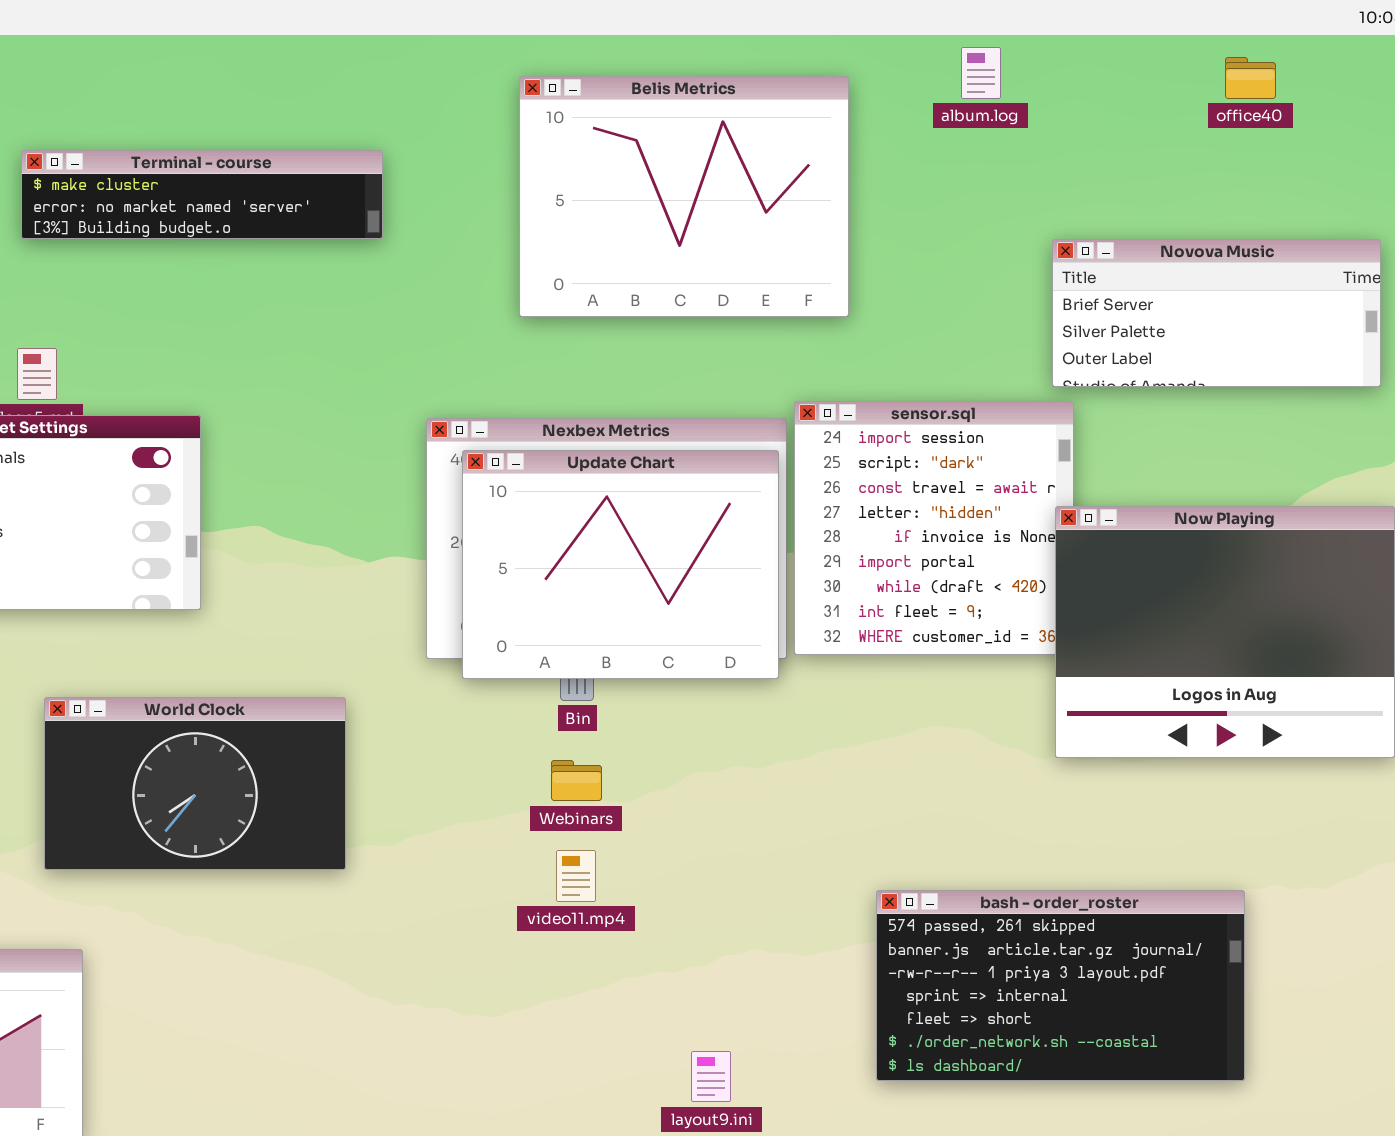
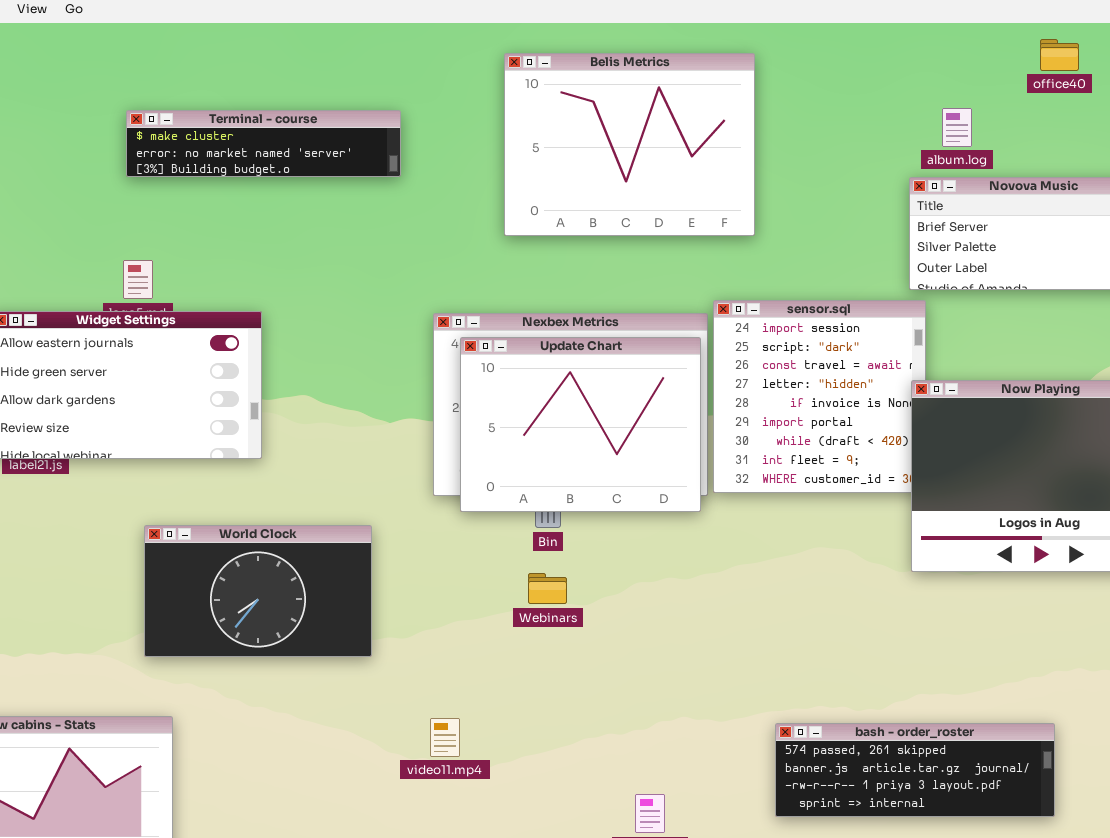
album.log: [961,47,1001,99] -> [942,108,972,147], moved
video11.mp4: [556,850,596,902] -> [430,718,460,757], moved
bash - order_roster: [876,890,1245,1081] -> [775,723,1055,817], resized

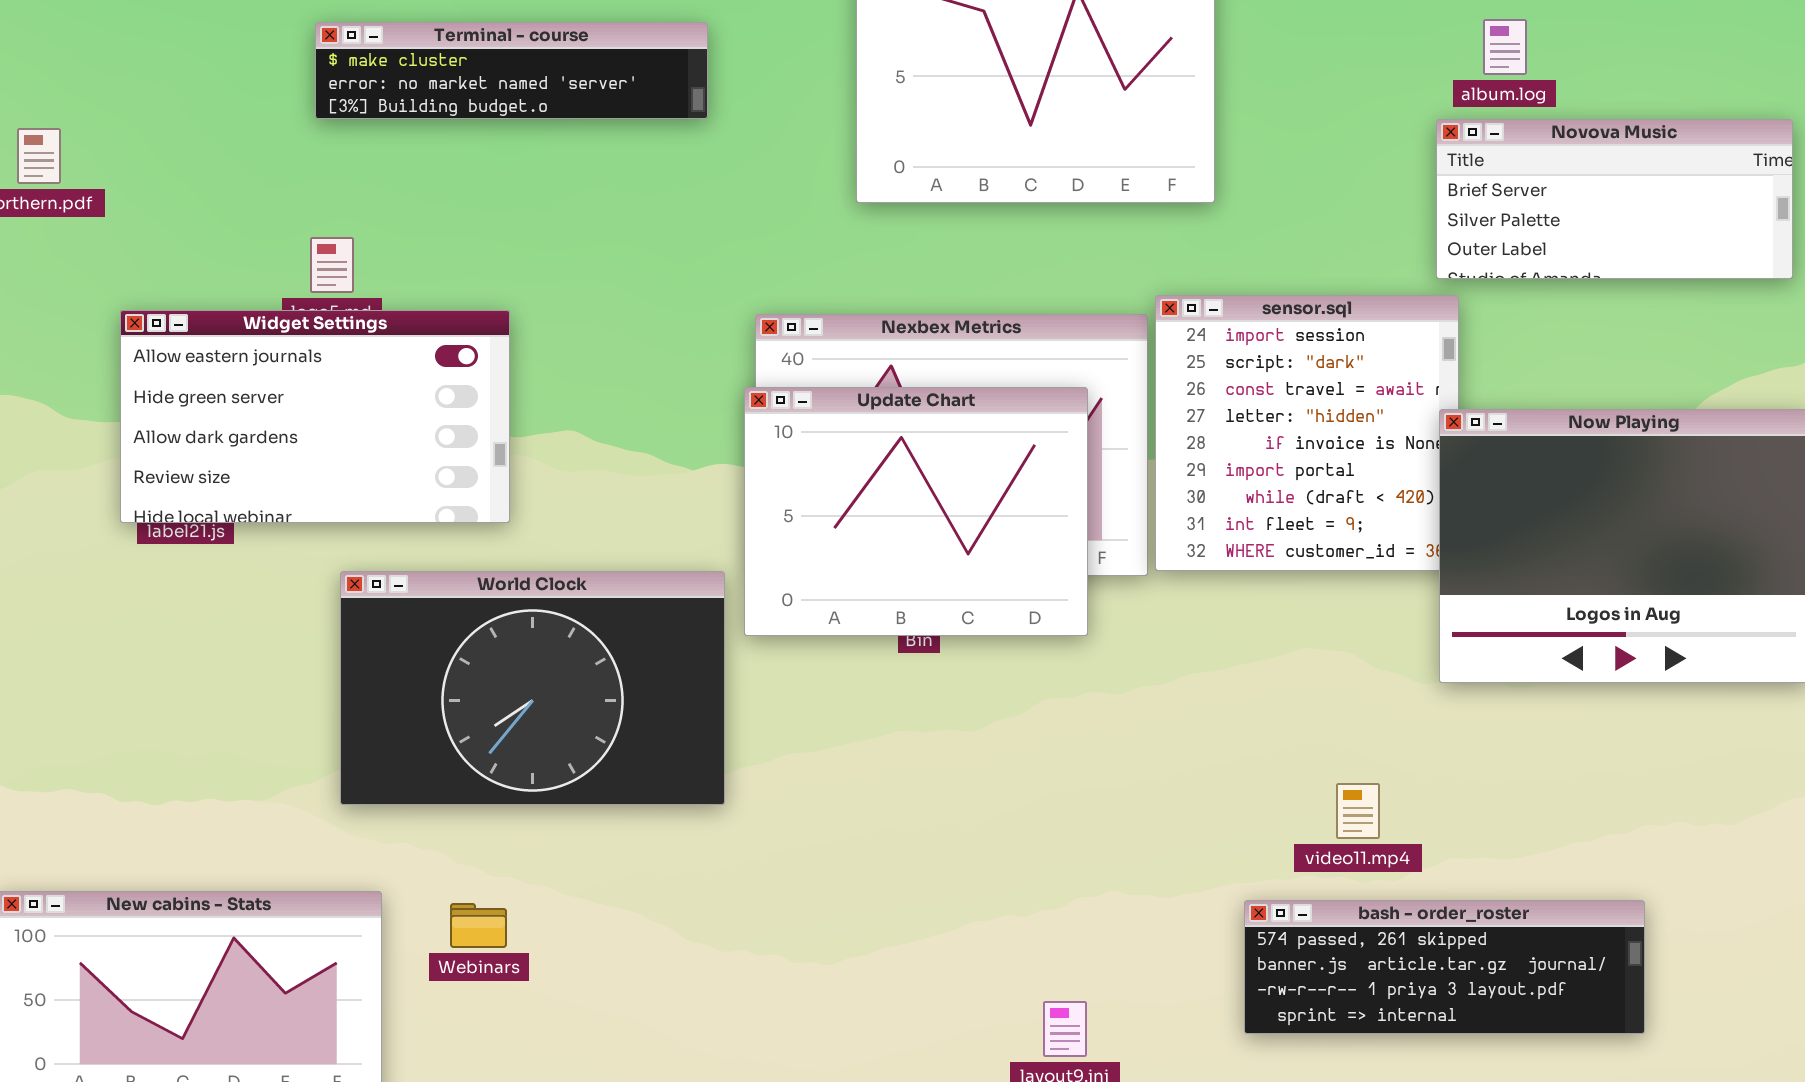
Update Chart: [460,337,701,512] -> [744,387,1088,636], moved
World Clock: [144,525,372,657] -> [340,571,725,805], resized
Webinars: [528,573,567,604] -> [450,903,507,948], moved
video11.mp4: [430,718,460,757] -> [1336,783,1380,839], moved

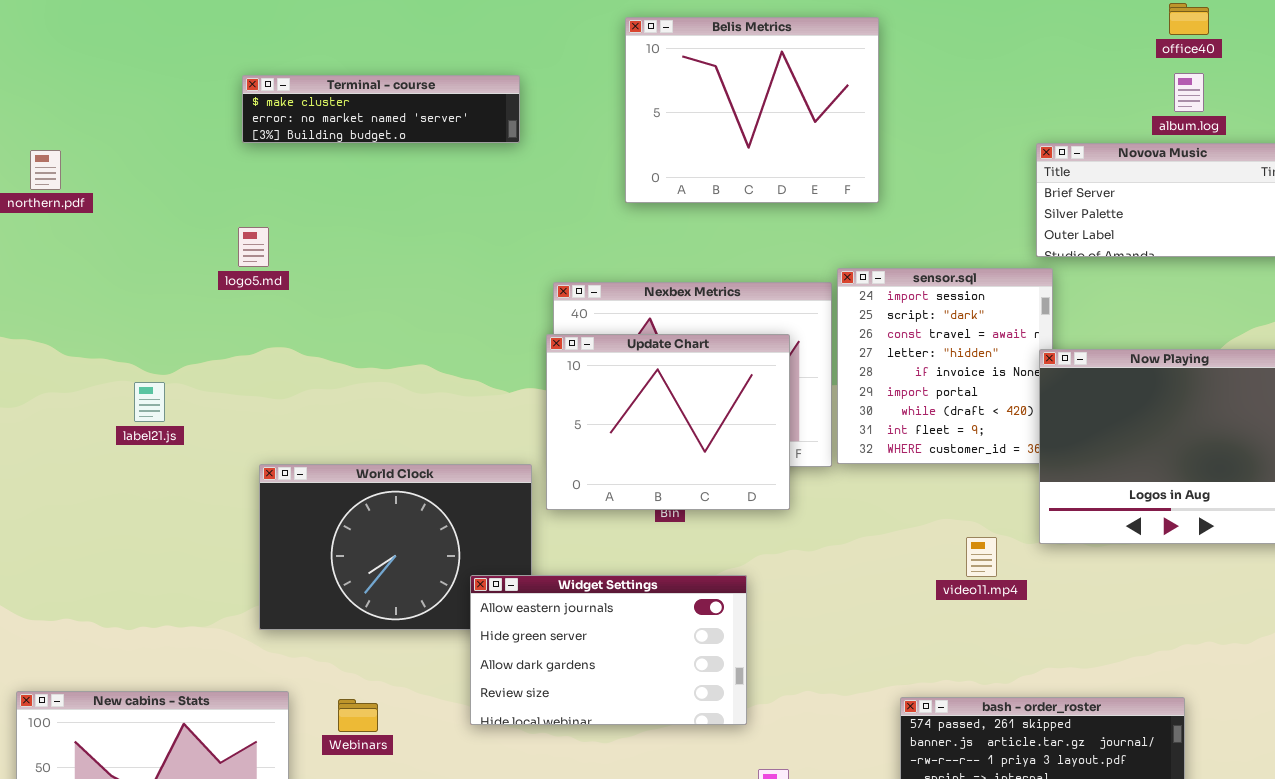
album.log: [1483,19,1527,75] -> [1174,73,1204,112], moved
Widget Settings: [120,310,510,523] -> [470,575,747,725], moved
video11.mp4: [1336,783,1380,839] -> [966,537,997,577], moved

